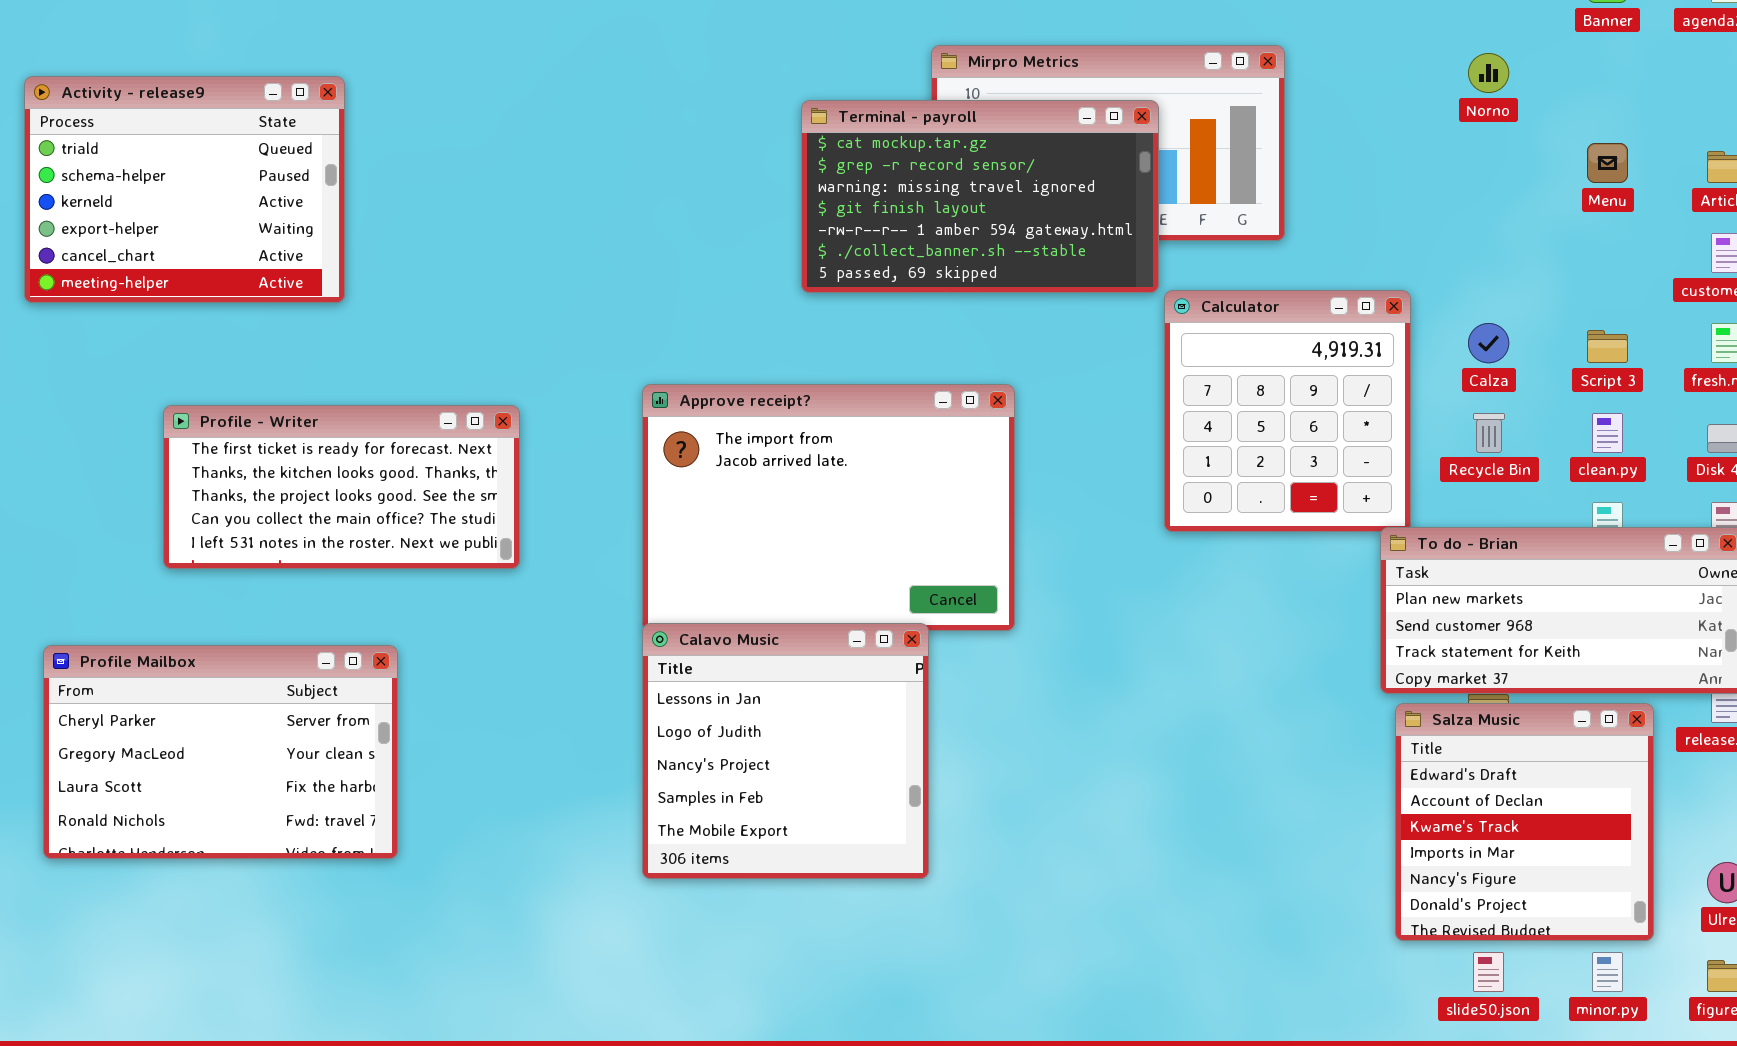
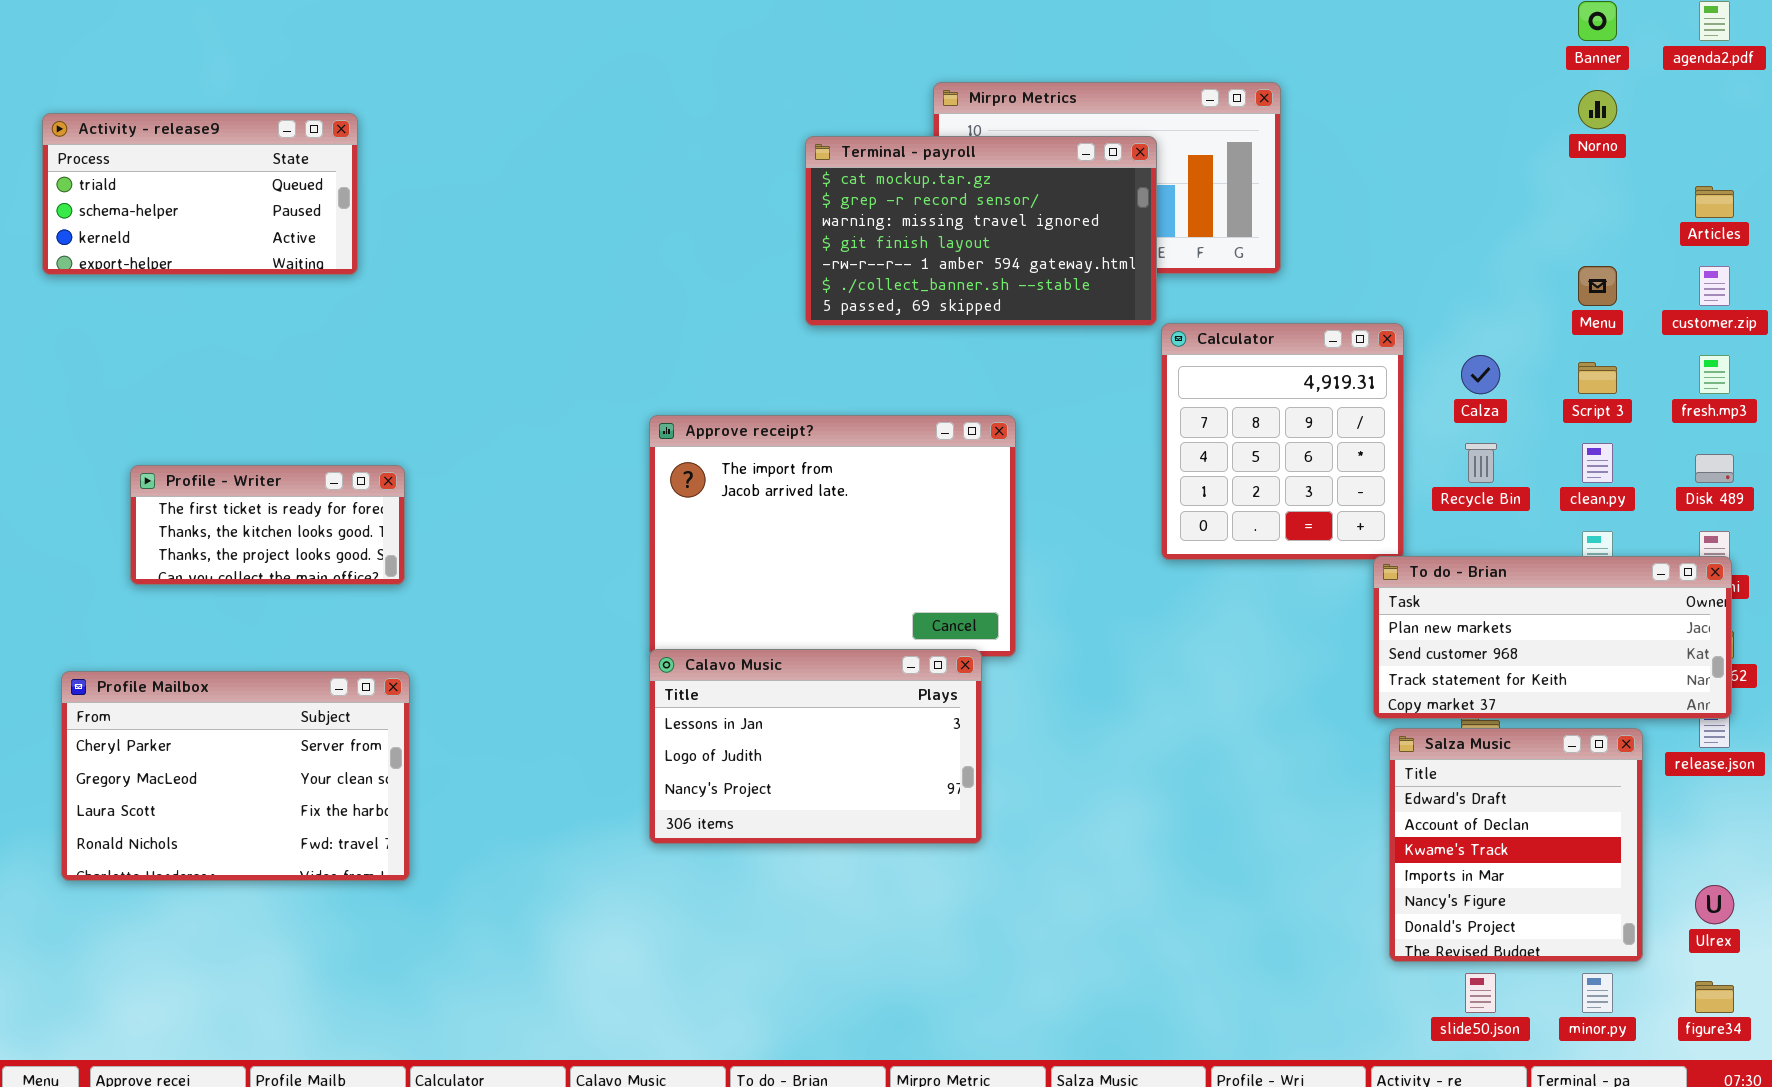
Norno: [1468,53,1509,93] -> [1578,90,1617,129], moved
Activity - release9: [24,76,345,303] -> [42,113,358,275], resized
Menu: [1587,143,1628,183] -> [1578,266,1617,306], moved
Profile - Writer: [163,405,520,569] -> [130,465,405,585], moved, resized
Calavo Music: [642,623,929,879] -> [649,649,982,844], resized

